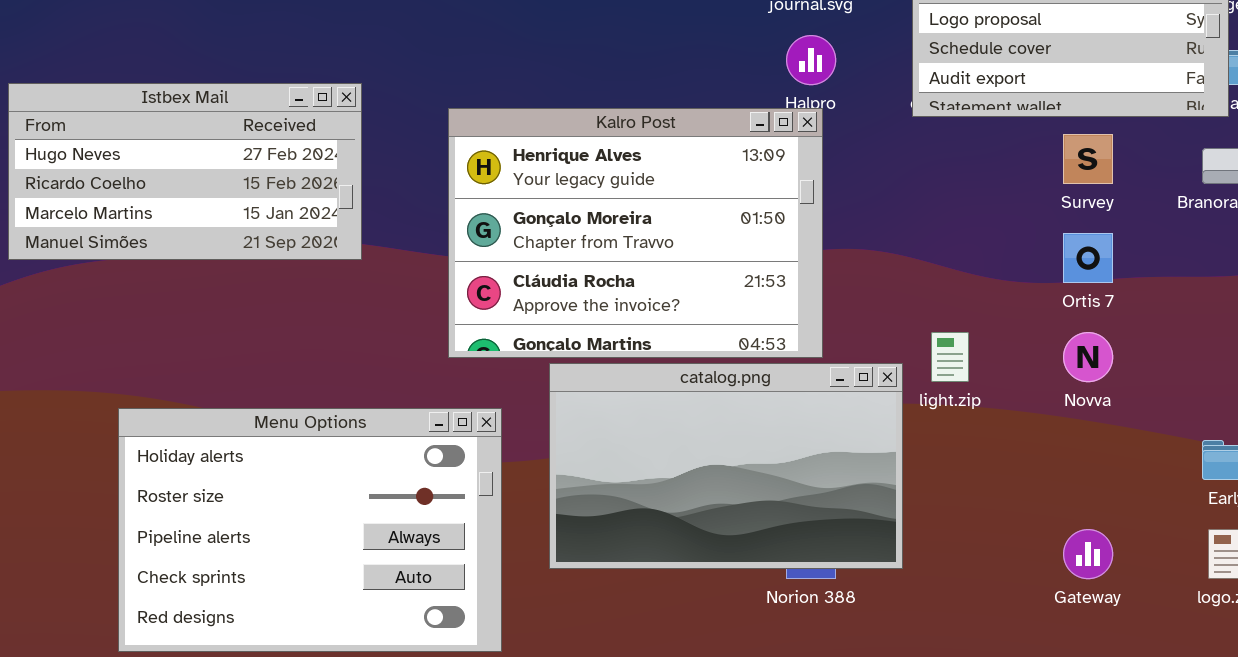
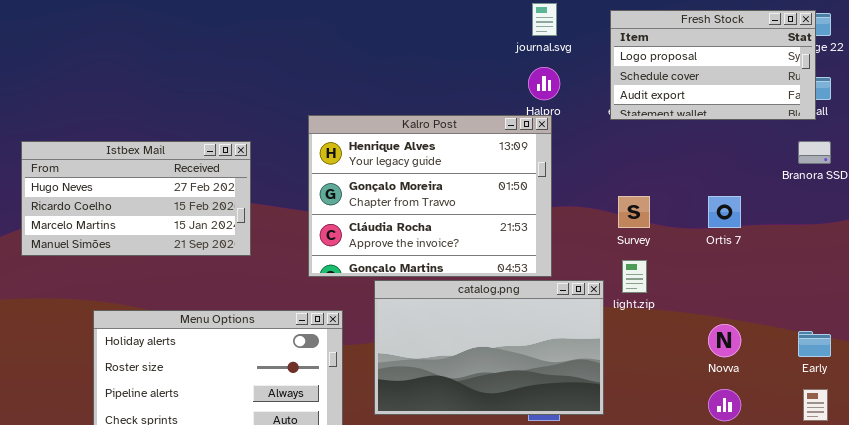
Istbex Mail: [8,83,362,260] -> [21,141,251,256], moved
Survey: [1063,134,1113,184] -> [618,196,650,228], moved
Novva: [1063,332,1113,382] -> [708,324,741,357], moved

